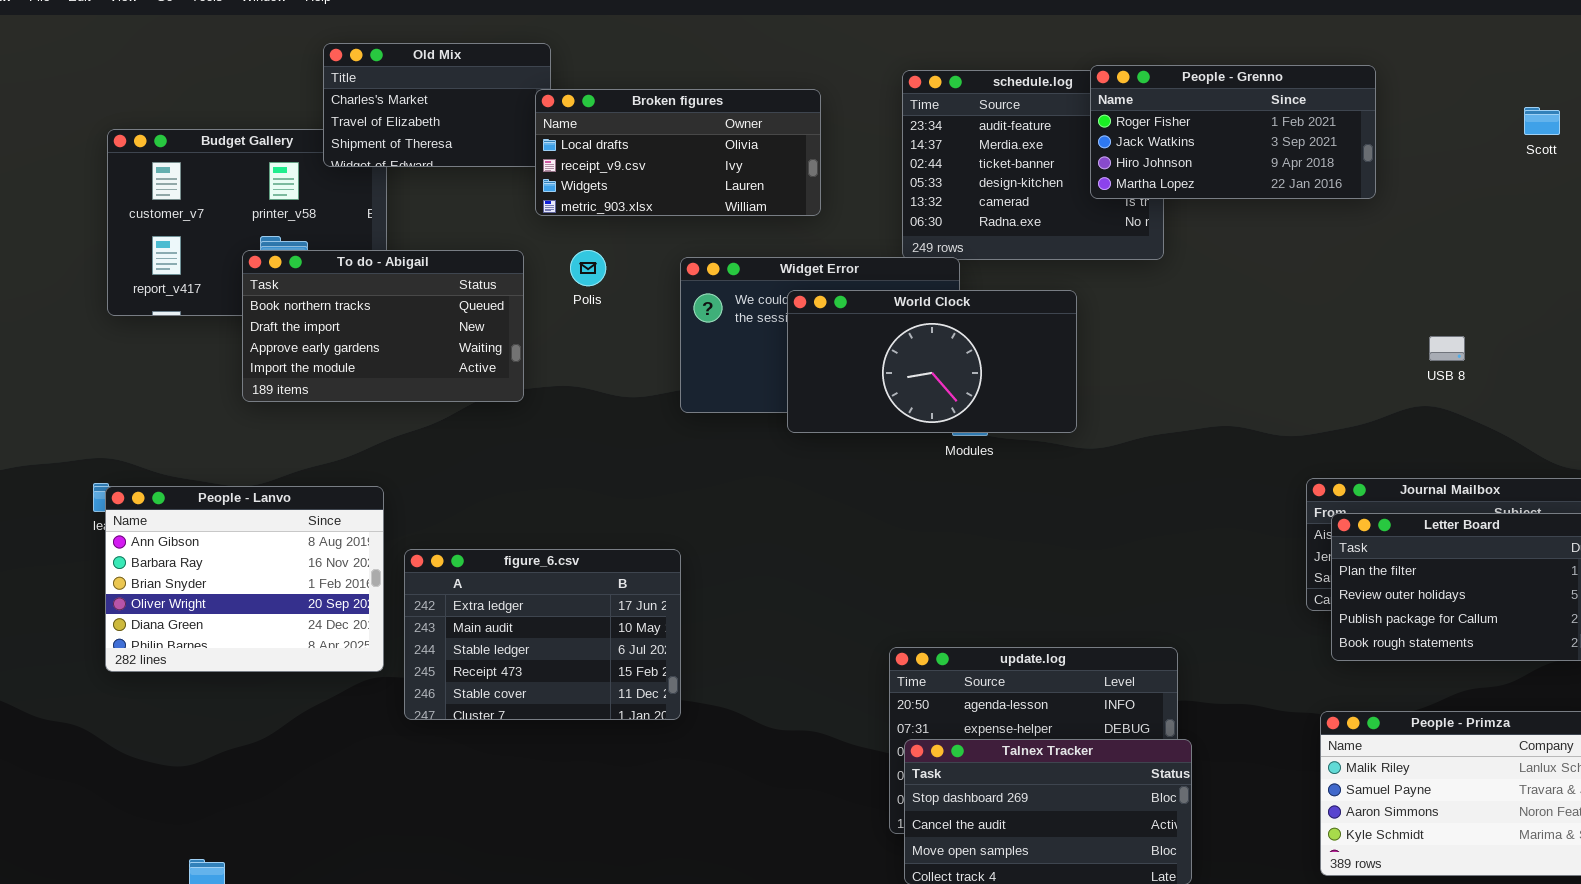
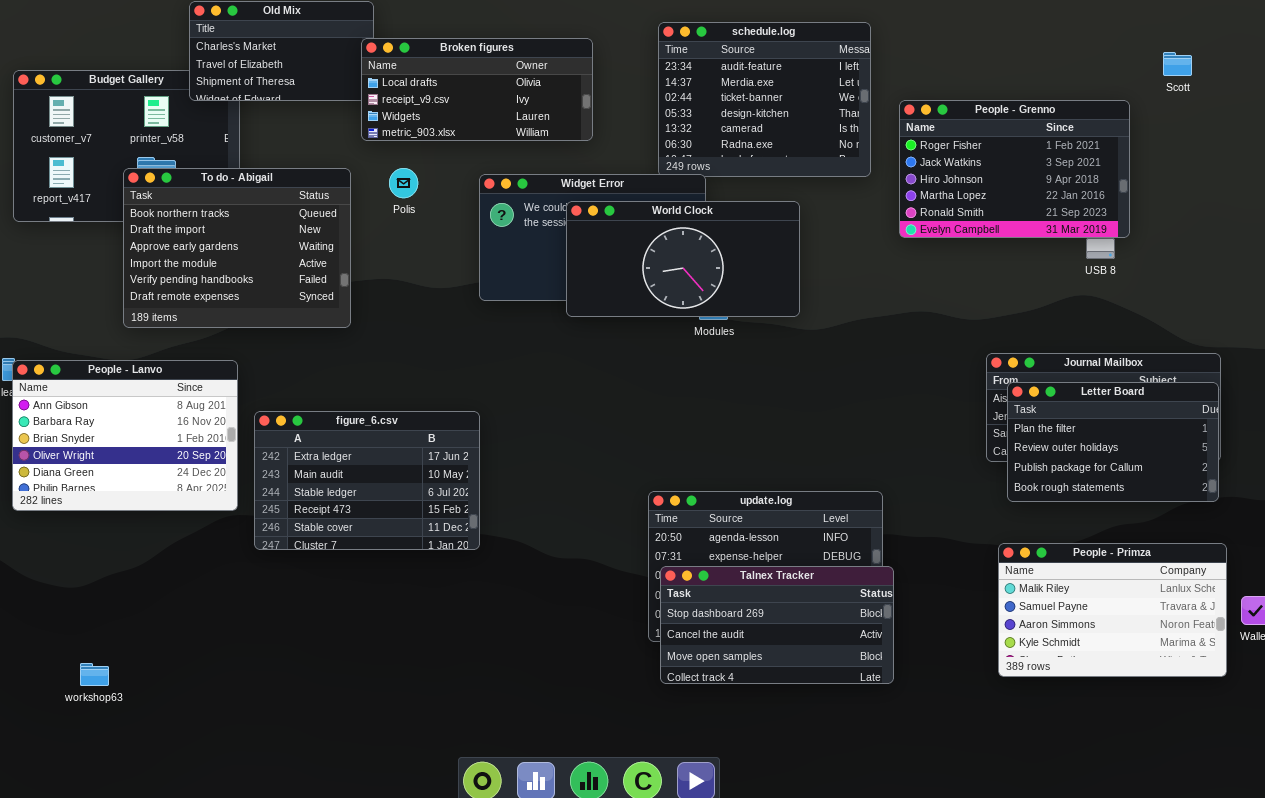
People - Grenno: [1090,65,1376,199] -> [899,100,1130,238], moved, resized
To do - Abigail: [242,250,524,402] -> [123,168,351,328], resized

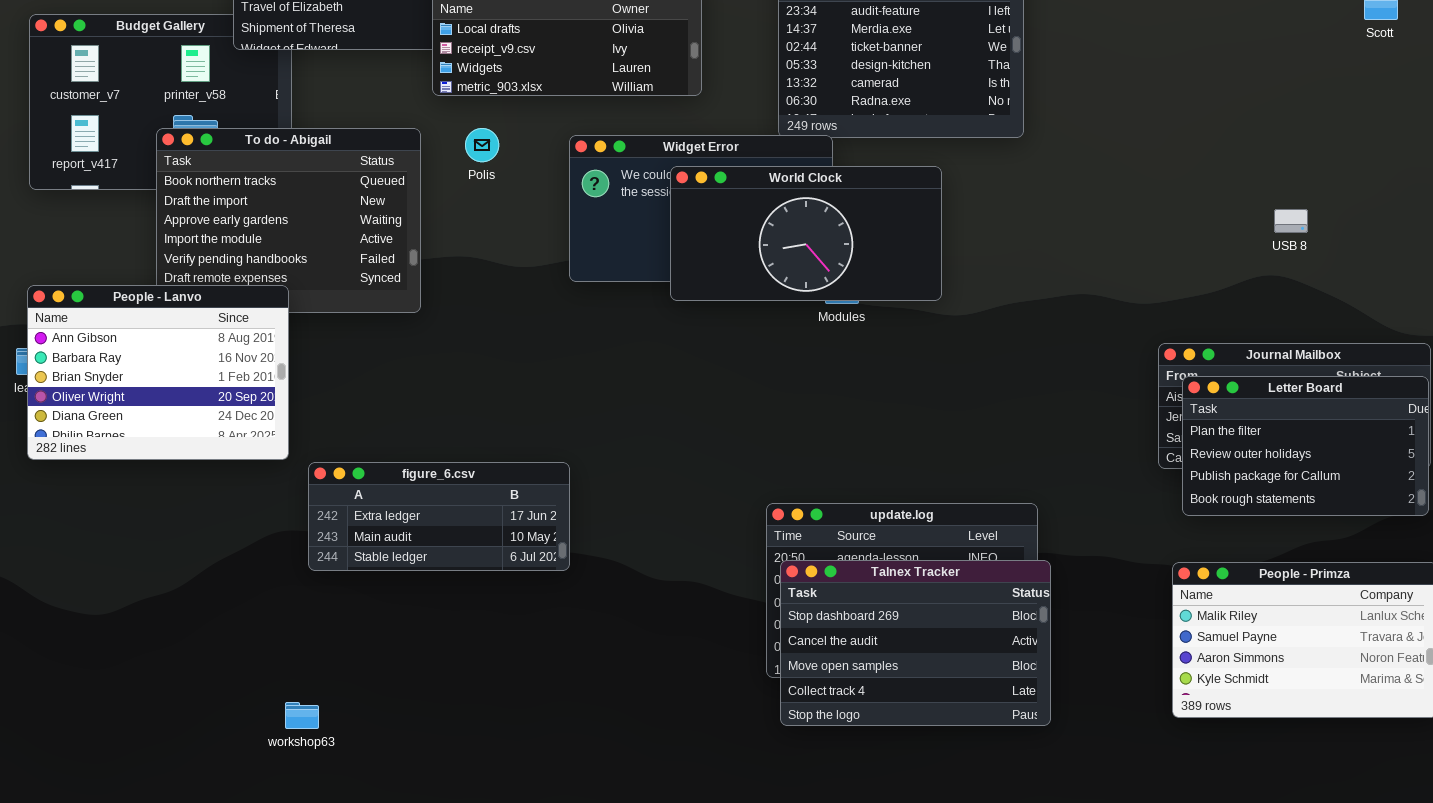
People - Grenno: [899,100,1130,238] -> none, closed
People - Lanvo: [12,360,238,511] -> [27,285,289,460], moved
figure_6.csv: [254,411,480,550] -> [308,462,570,571], resized
Talnex Tracker: [660,566,894,684] -> [780,560,1051,726], resized
workshop63: [80,663,109,686] -> [285,702,319,729], moved

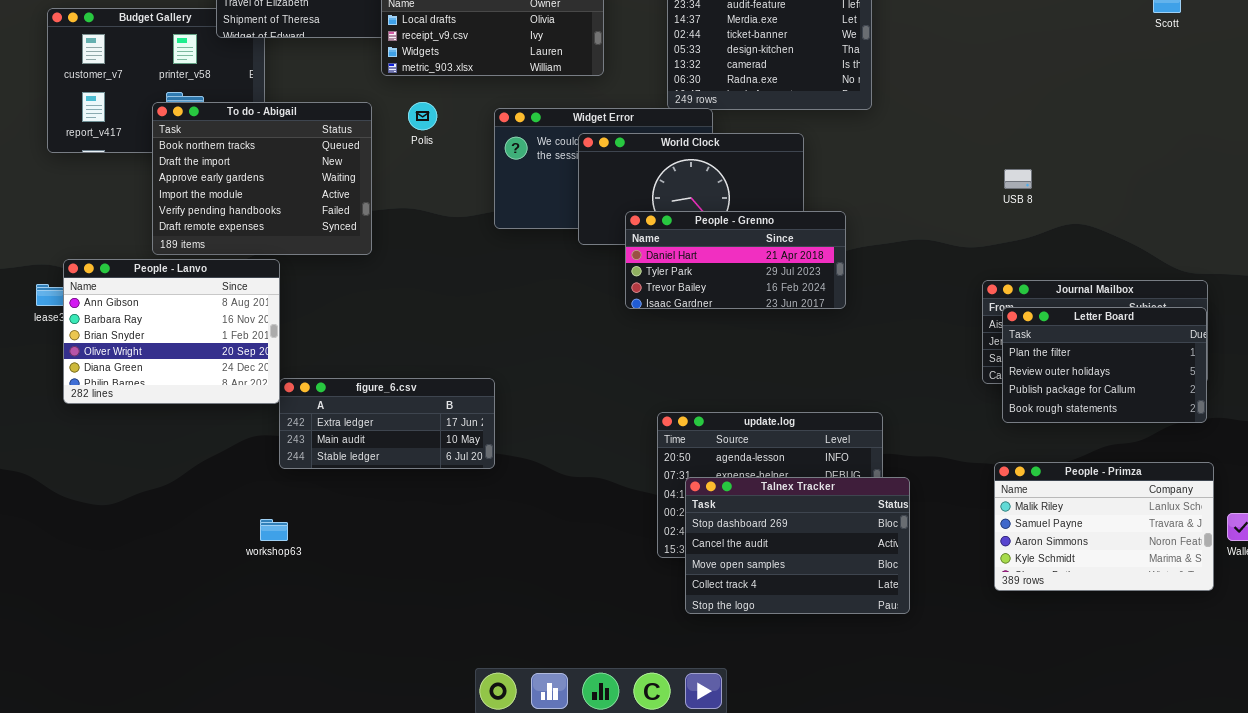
USB 8: [1274,209,1308,233] -> [1004,169,1032,189], moved
People - Grenno: none -> [625,211,846,309], opened
People - Lanvo: [27,285,289,460] -> [63,259,280,404], moved
Talnex Tracker: [780,560,1051,726] -> [685,477,910,614], moved
workshop63: [285,702,319,729] -> [260,519,288,541], moved

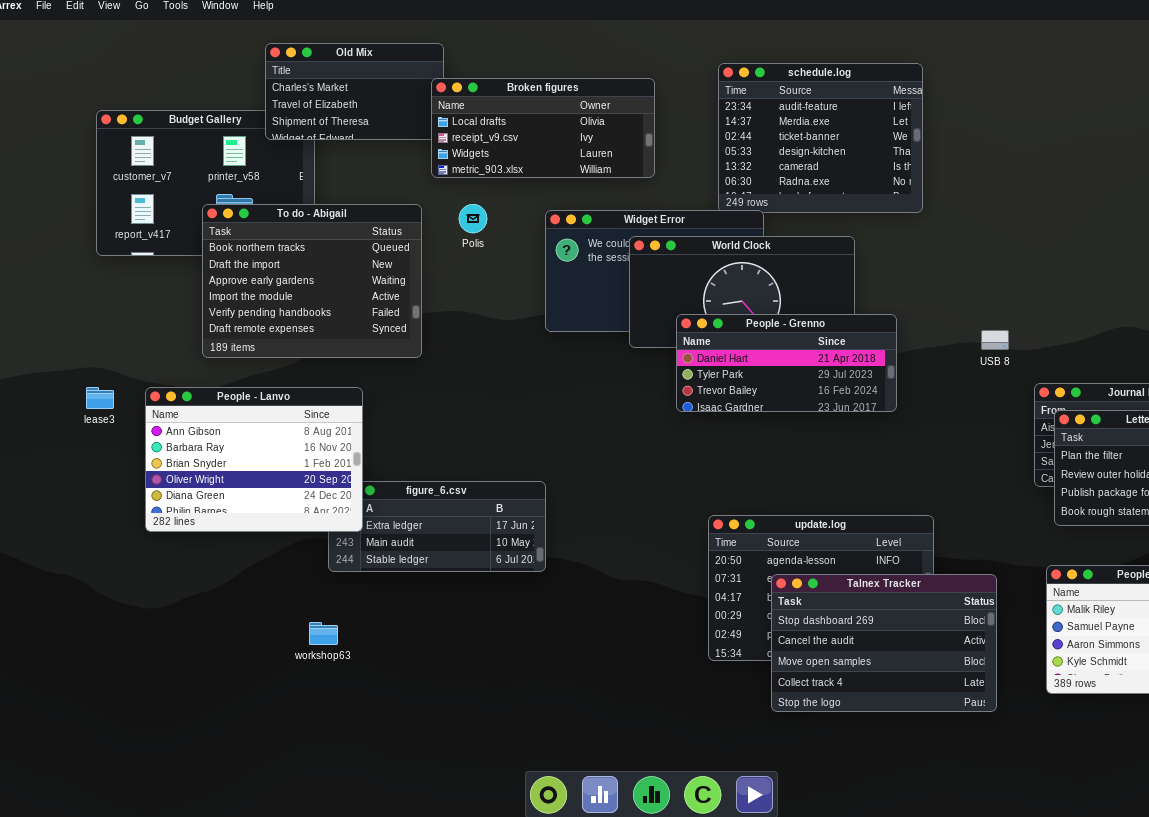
USB 8: [1004,169,1032,189] -> [981,330,1009,350], moved
People - Lanvo: [63,259,280,404] -> [145,387,363,532], moved
Talnex Tracker: [685,477,910,614] -> [771,574,997,712], moved

